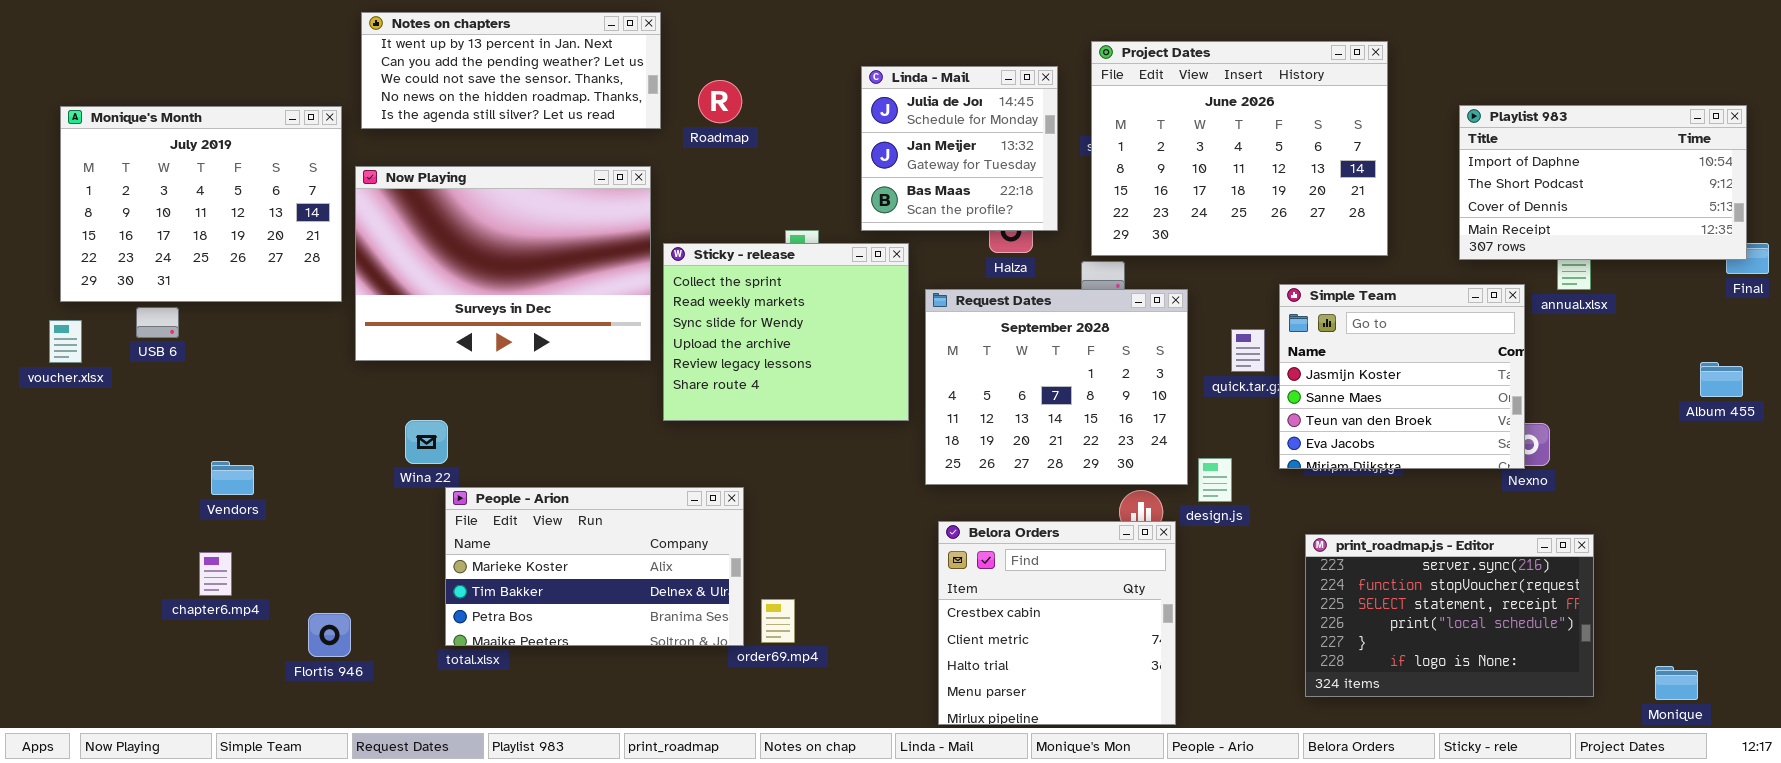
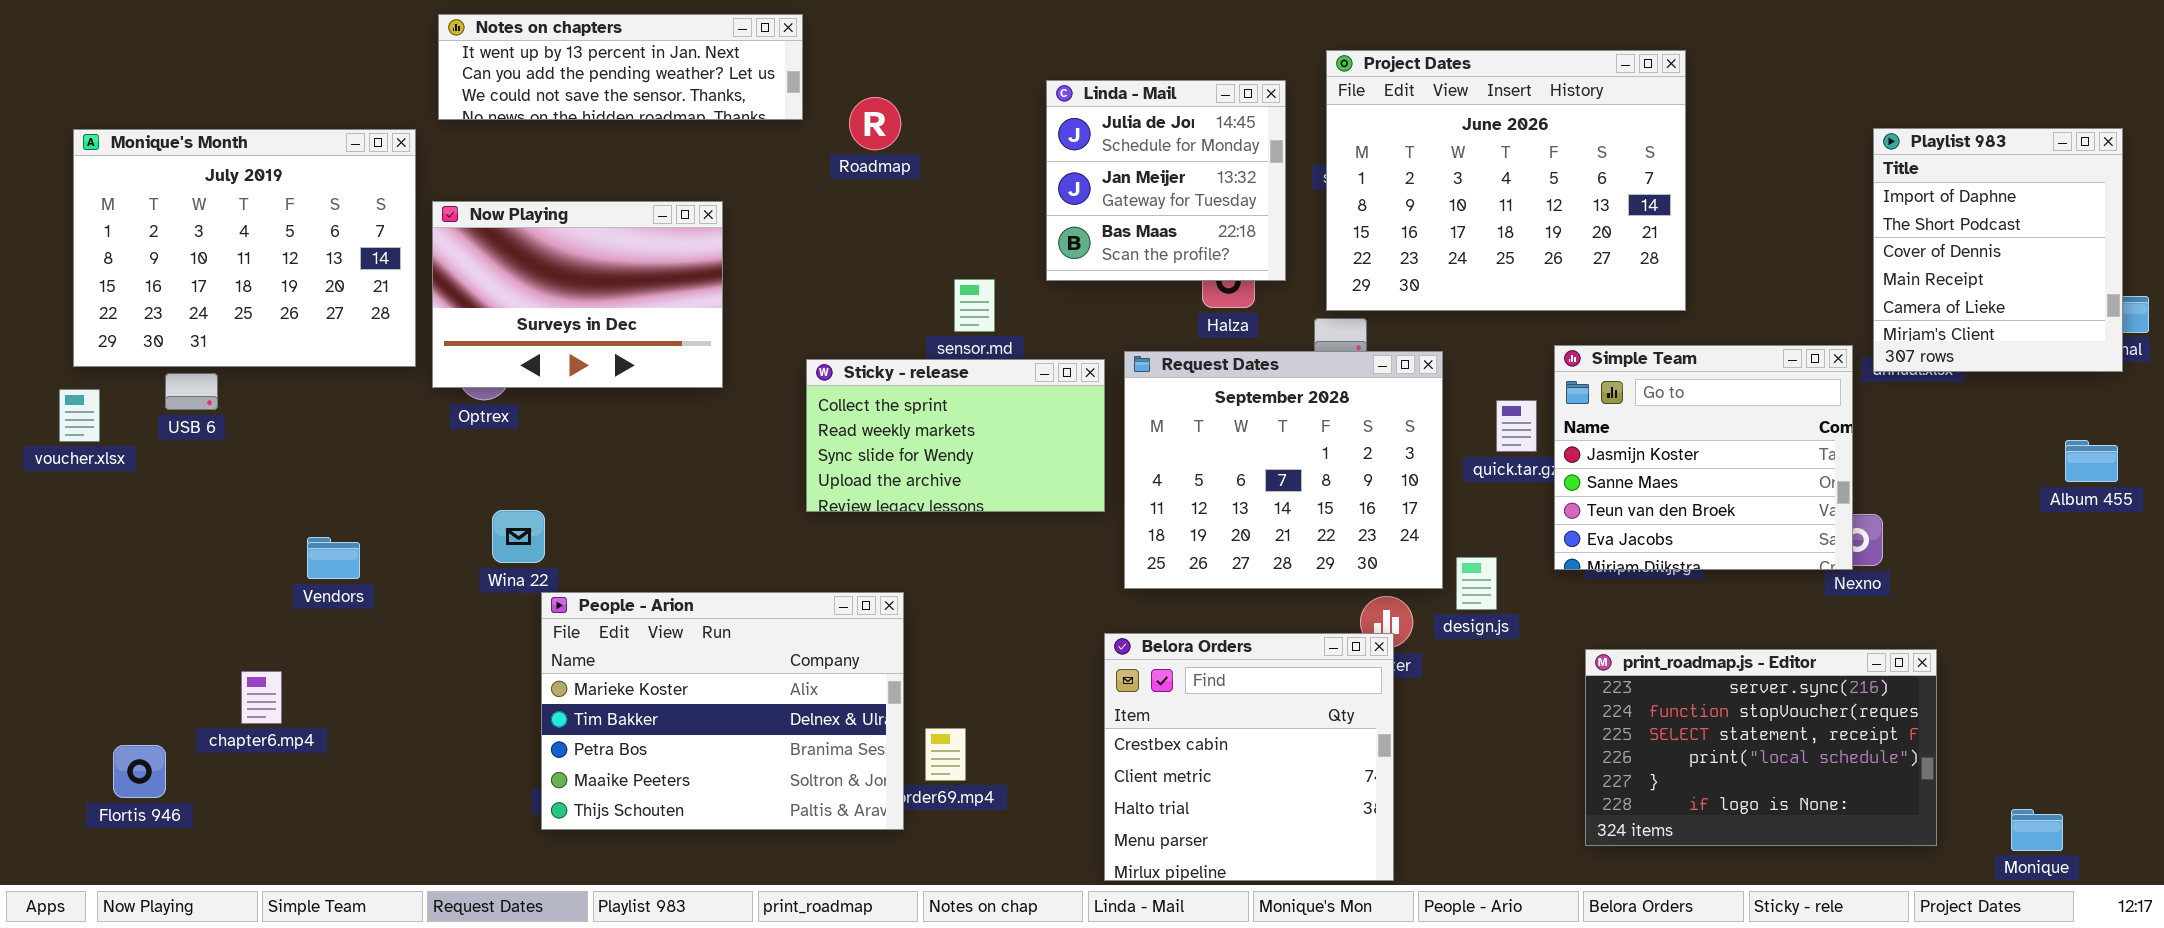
Notes on chapters: [361,12,661,129] -> [438,14,803,120], resized
Playlist 983: [1459,105,1747,260] -> [1873,128,2123,372], resized
Now Playing: [355,166,651,361] -> [432,201,723,388], resized
Sticky - release: [663,243,909,421] -> [806,359,1105,512], resized
Vendors: [211,461,254,495] -> [307,537,360,579], moved
People - Arion: [445,487,744,646] -> [541,592,904,830], resized
Belora Orders: [938,521,1176,725] -> [1104,633,1394,881], moved
Flortis 946: [308,613,351,657] -> [113,745,166,798], moved

